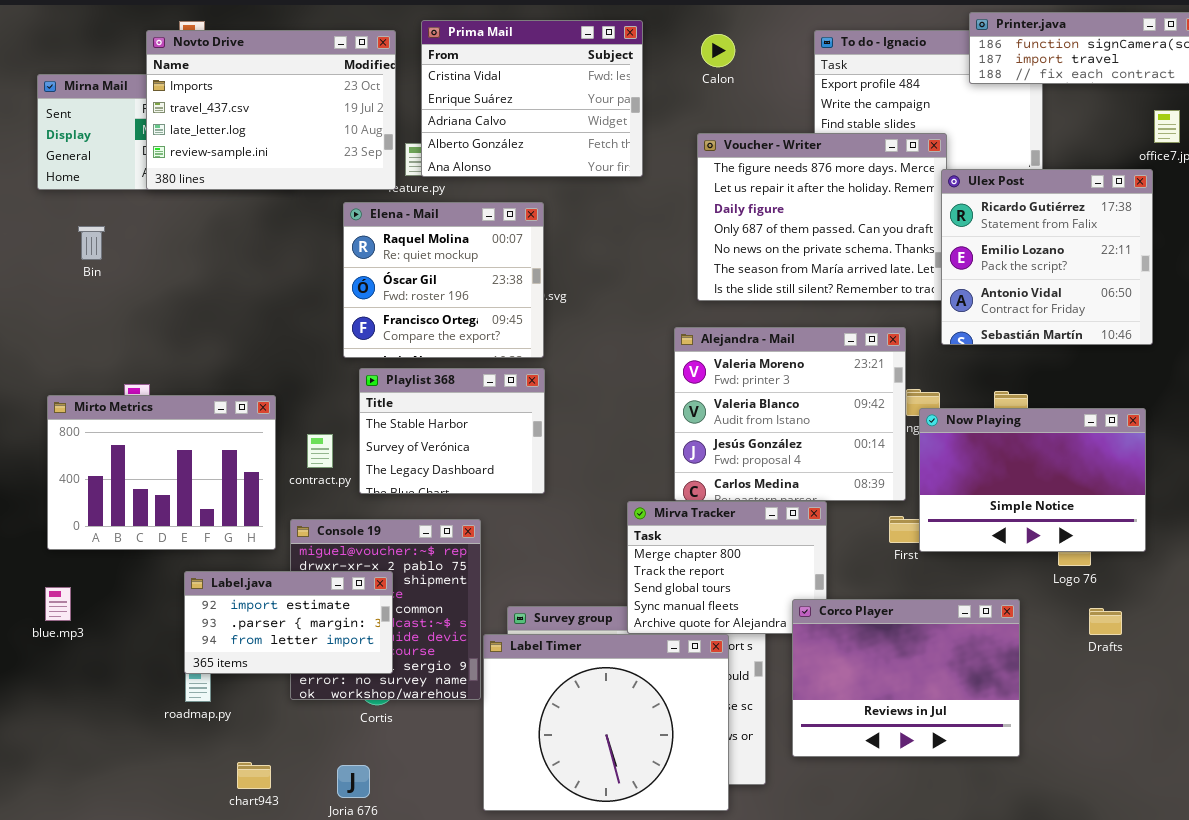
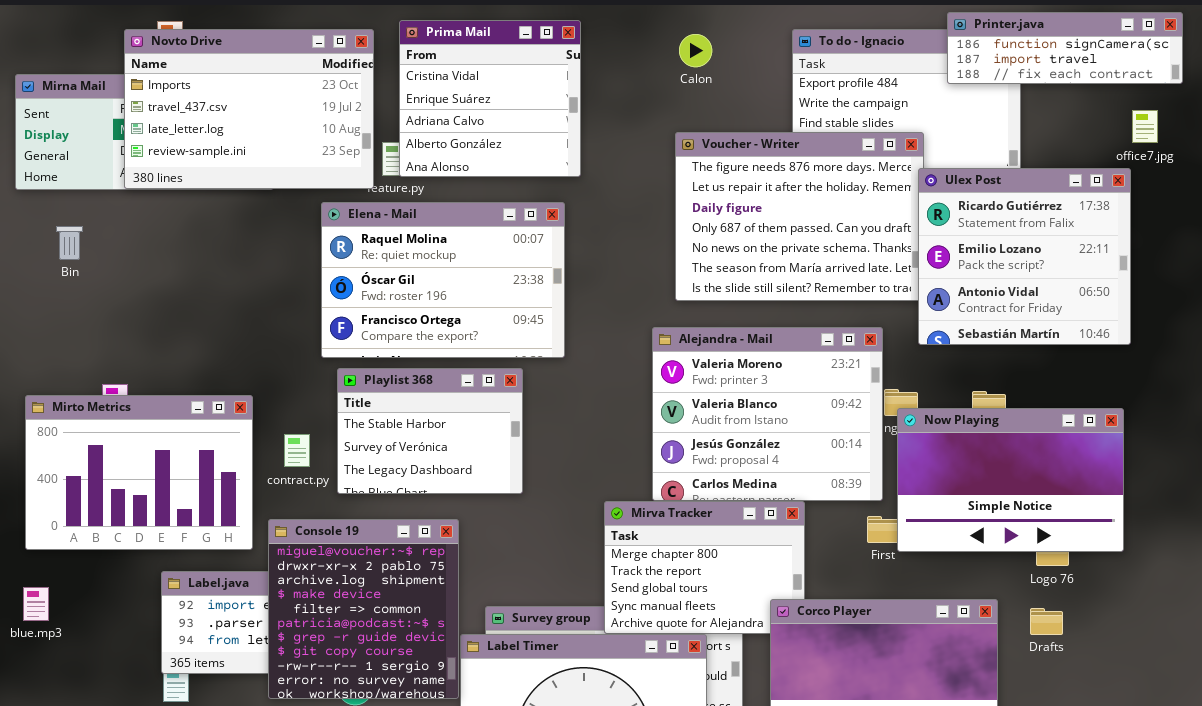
Prima Mail: [421,20,643,177] -> [399,20,581,177], resized
Elena - Mail: [343,202,544,358] -> [321,202,565,358], resized
Console 19: [290,519,481,700] -> [268,519,459,699], raised
Drafts: [1089,608,1122,635] -> [1030,608,1063,635], moved

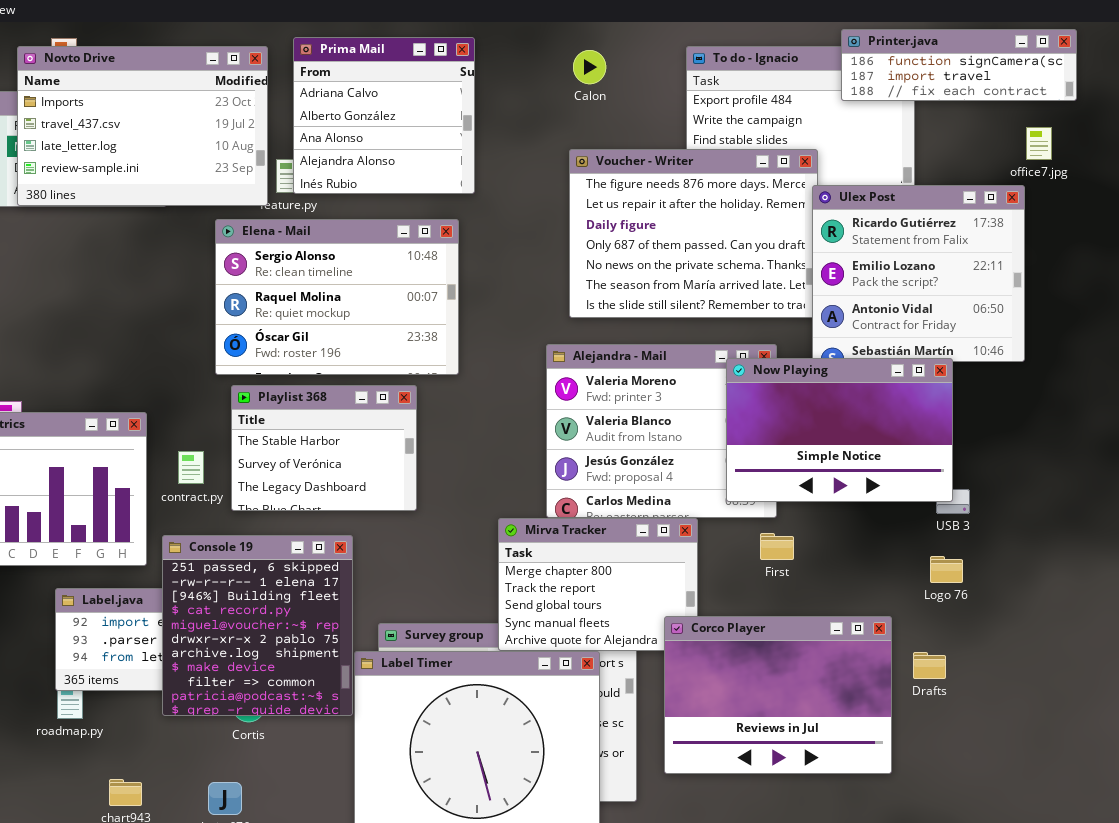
Prima Mail: [399,20,581,177] -> [293,37,475,194], scrolled down 2 rows
Elena - Mail: [321,202,565,358] -> [215,219,459,375], scrolled up 1 row
Now Playing: [897,408,1124,552] -> [726,358,953,502], moved
Console 19: [268,519,459,699] -> [162,535,353,716], scrolled up 4 rows
Drafts: [1030,608,1063,635] -> [913,652,946,679], moved

